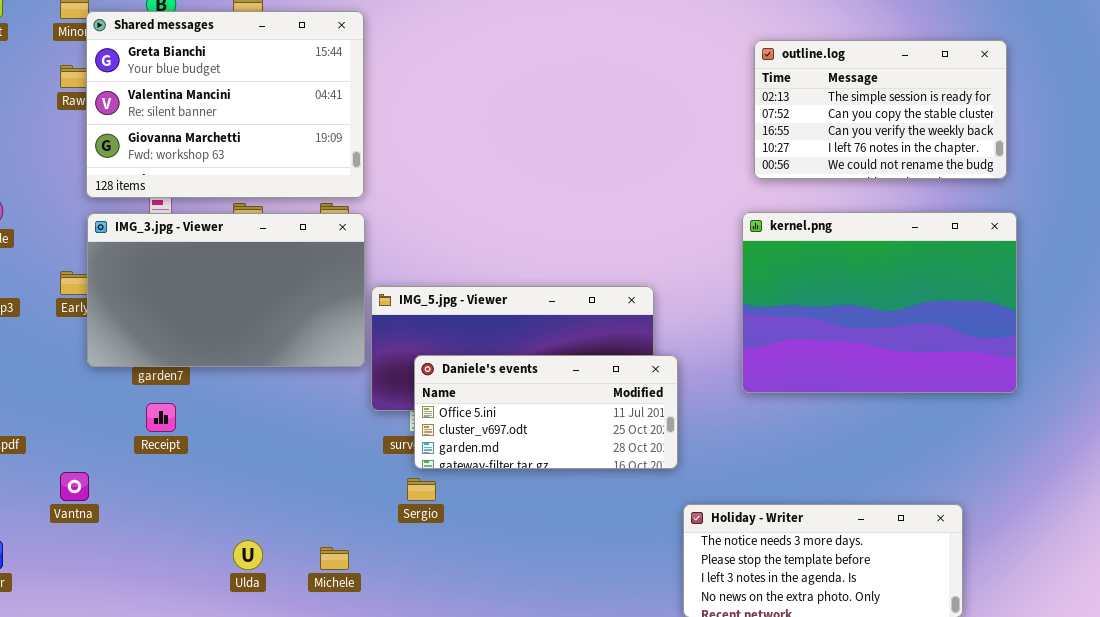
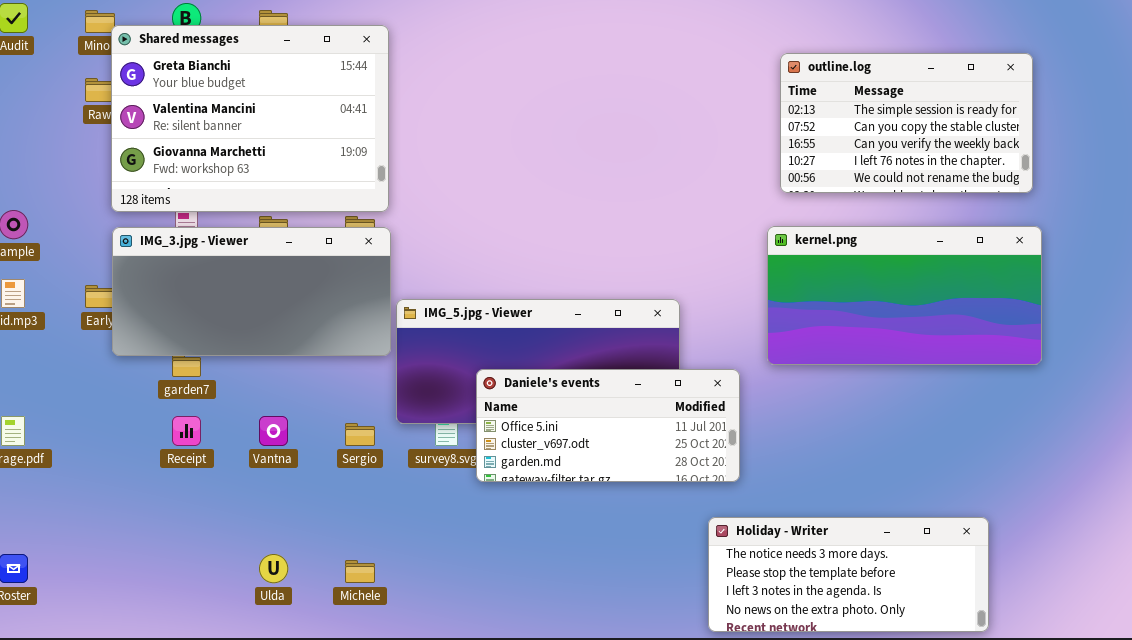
kernel.png: [742,212,1017,393] -> [767,226,1042,365], resized
IMG_3.jpg - Viewer: [87,213,365,367] -> [112,227,391,356], resized
Daniele's events: [414,355,678,469] -> [476,369,740,482], moved
Vantna: [60,472,89,501] -> [259,416,288,446], moved
Sergio: [407,478,436,501] -> [345,423,375,446], moved

